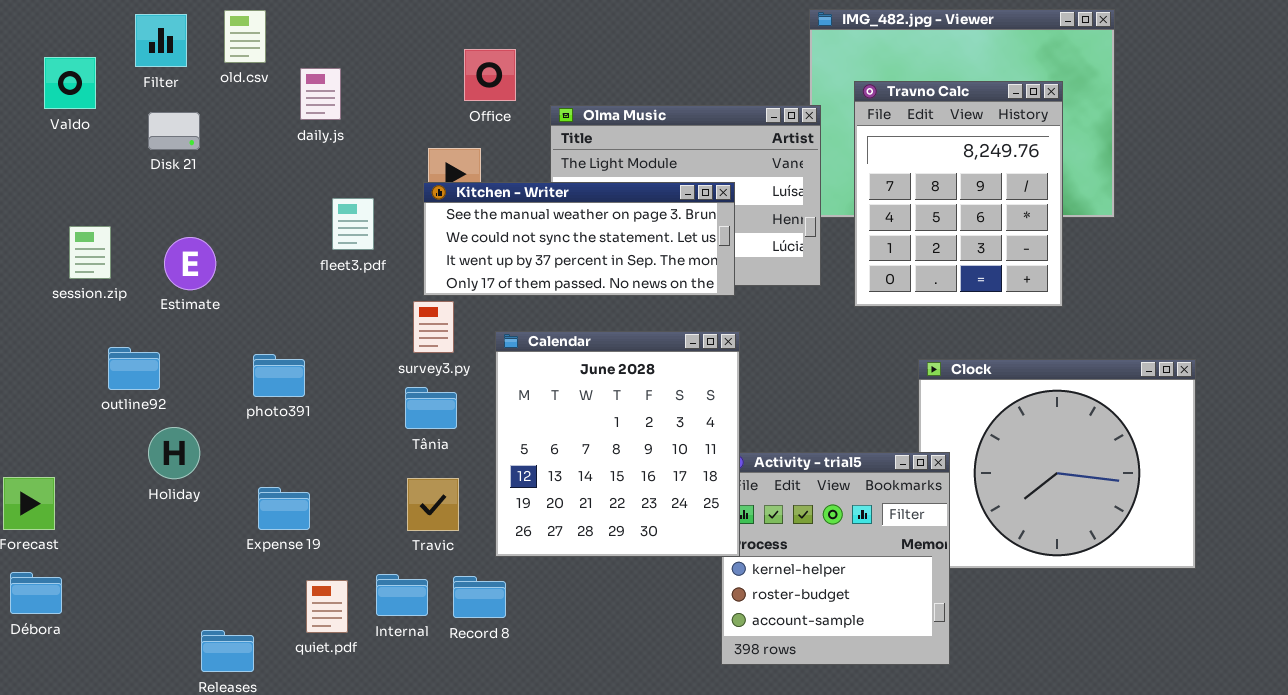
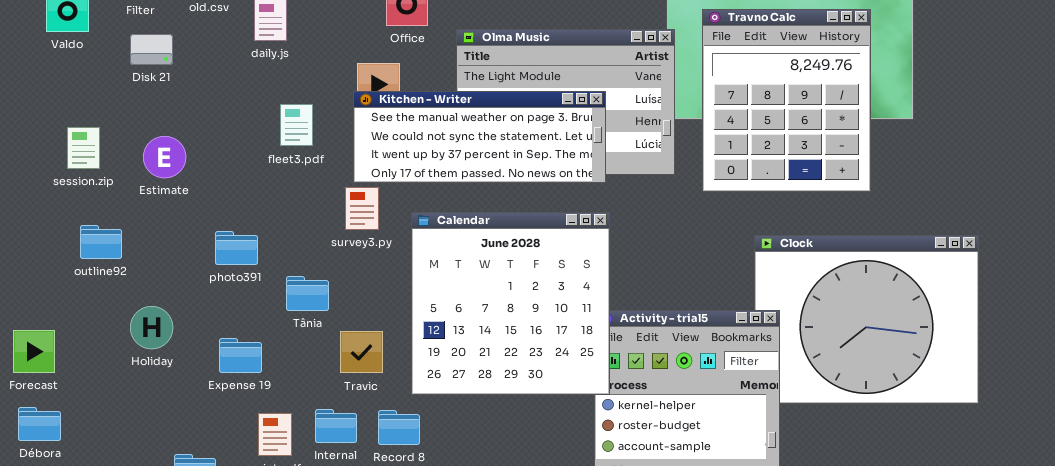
outline92: [108,347,160,390] -> [80,225,122,259], moved
Tânia: [405,387,457,429] -> [286,276,329,311], moved
Holiday: [148,427,200,479] -> [130,306,173,349], moved

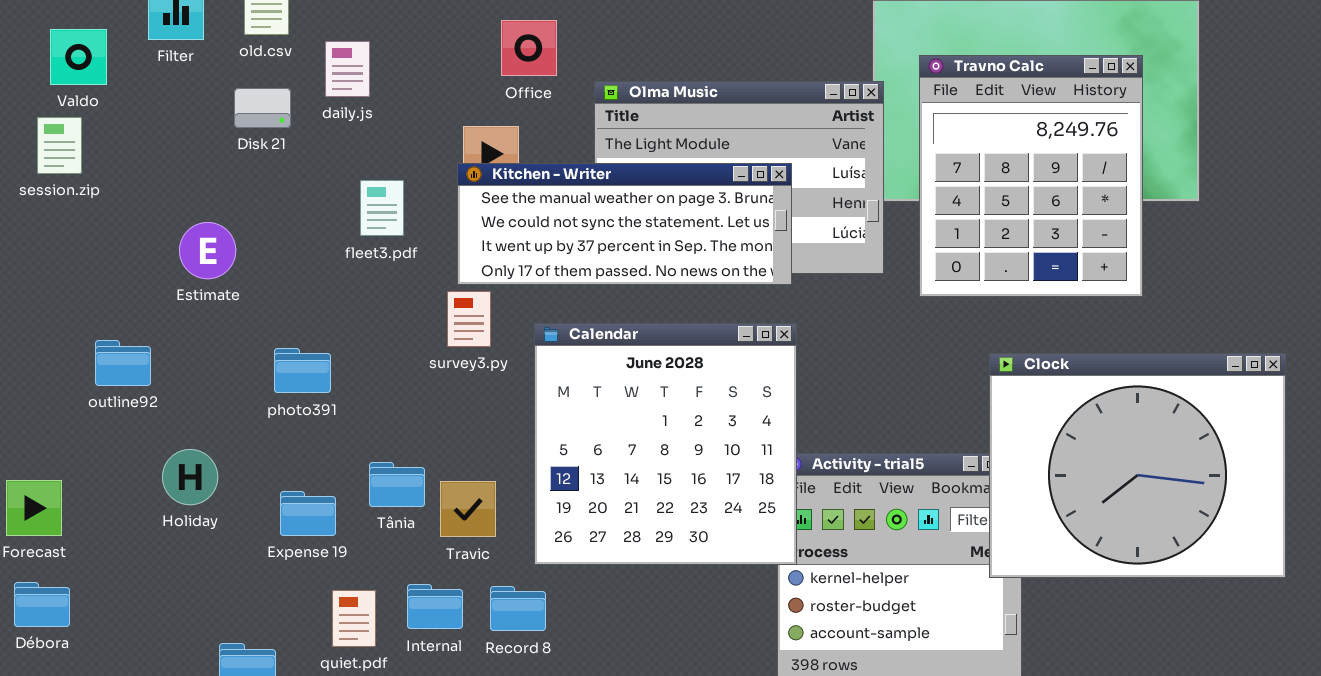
Disk 21: [130,34,173,65] -> [234,88,291,128], moved
session.zip: [67,127,100,169] -> [37,117,82,174], moved
Clock: [754,235,979,404] -> [989,353,1286,578], raised
Tânia: [286,276,329,311] -> [369,462,425,507], moved

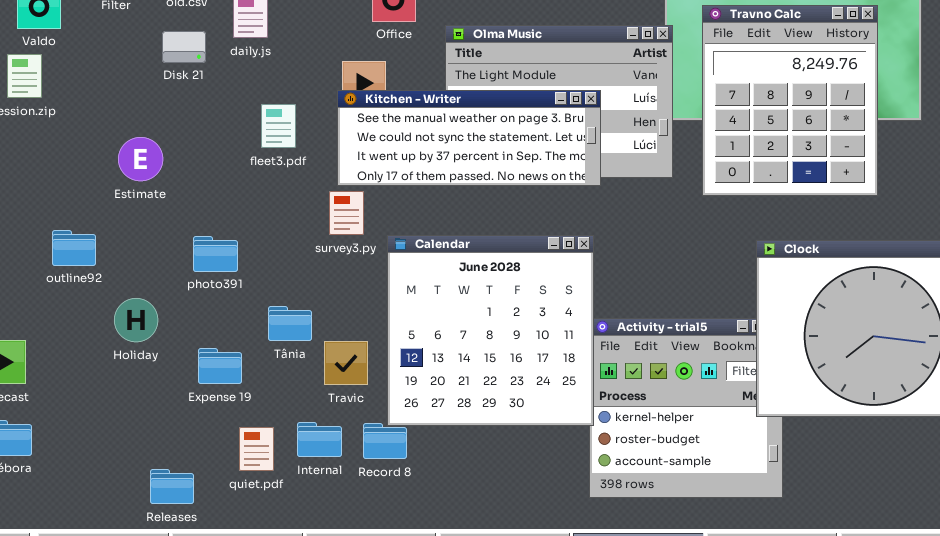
Calendar: [534,323,797,565] -> [387,235,594,426], moved
Holiday: [162,449,218,505] -> [114,298,158,342], moved
Tânia: [369,462,425,507] -> [268,306,312,341], moved

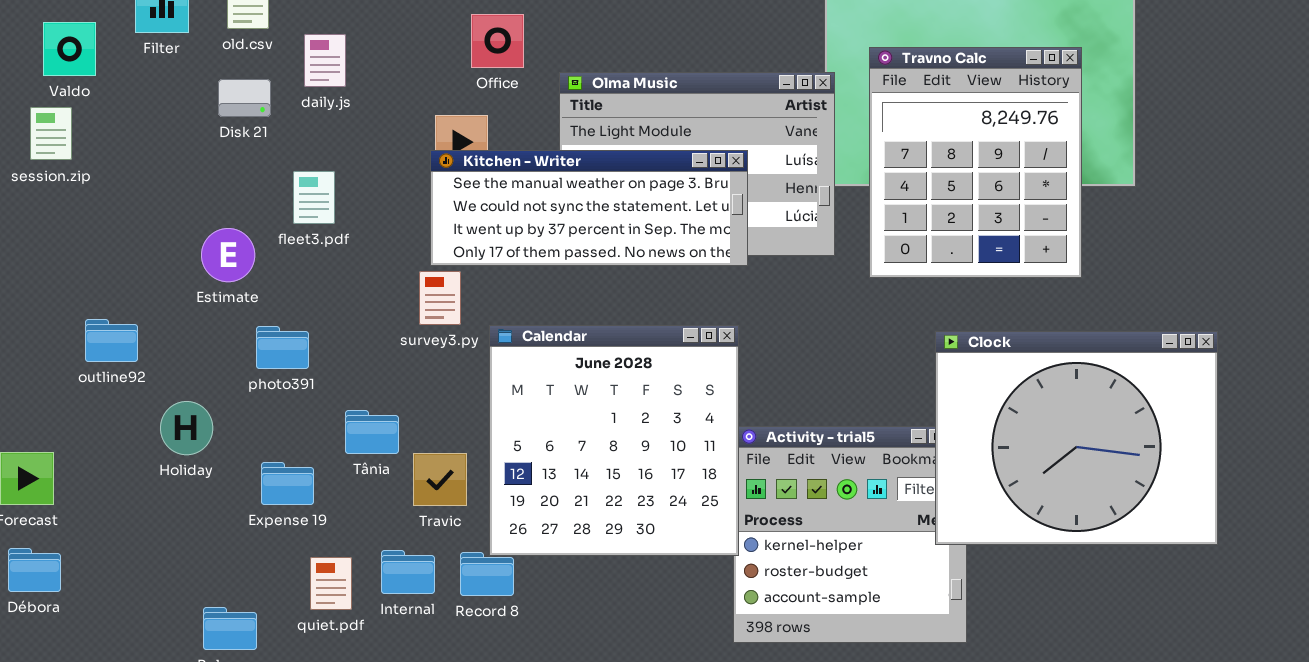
fleet3.pdf: [261,104,296,148] -> [293,171,335,224], moved
Estimate: [118,137,163,181] -> [201,228,255,282], moved

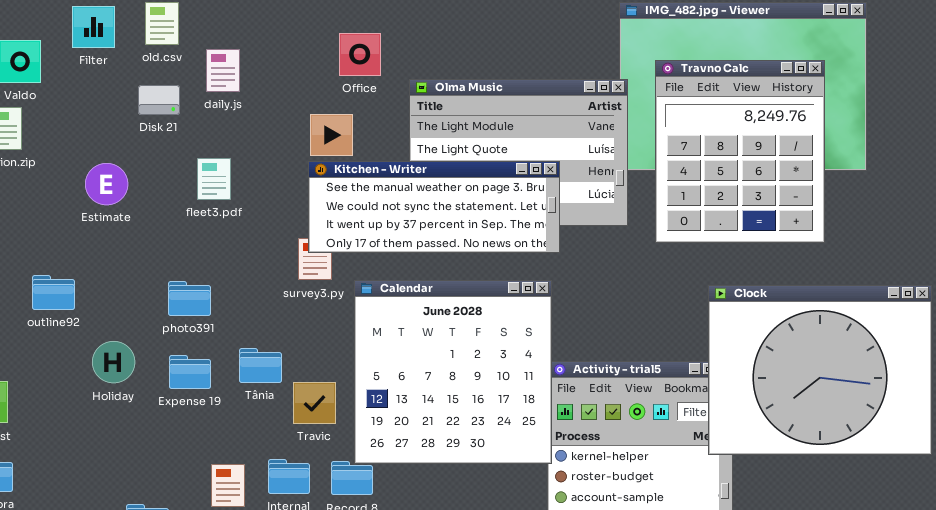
Kitchen - Writer: [430,150,748,266] -> [308,161,560,253], moved
Estimate: [201,228,255,282] -> [85,163,128,205], moved
Expense 19: [261,462,314,505] -> [169,355,211,389], moved

